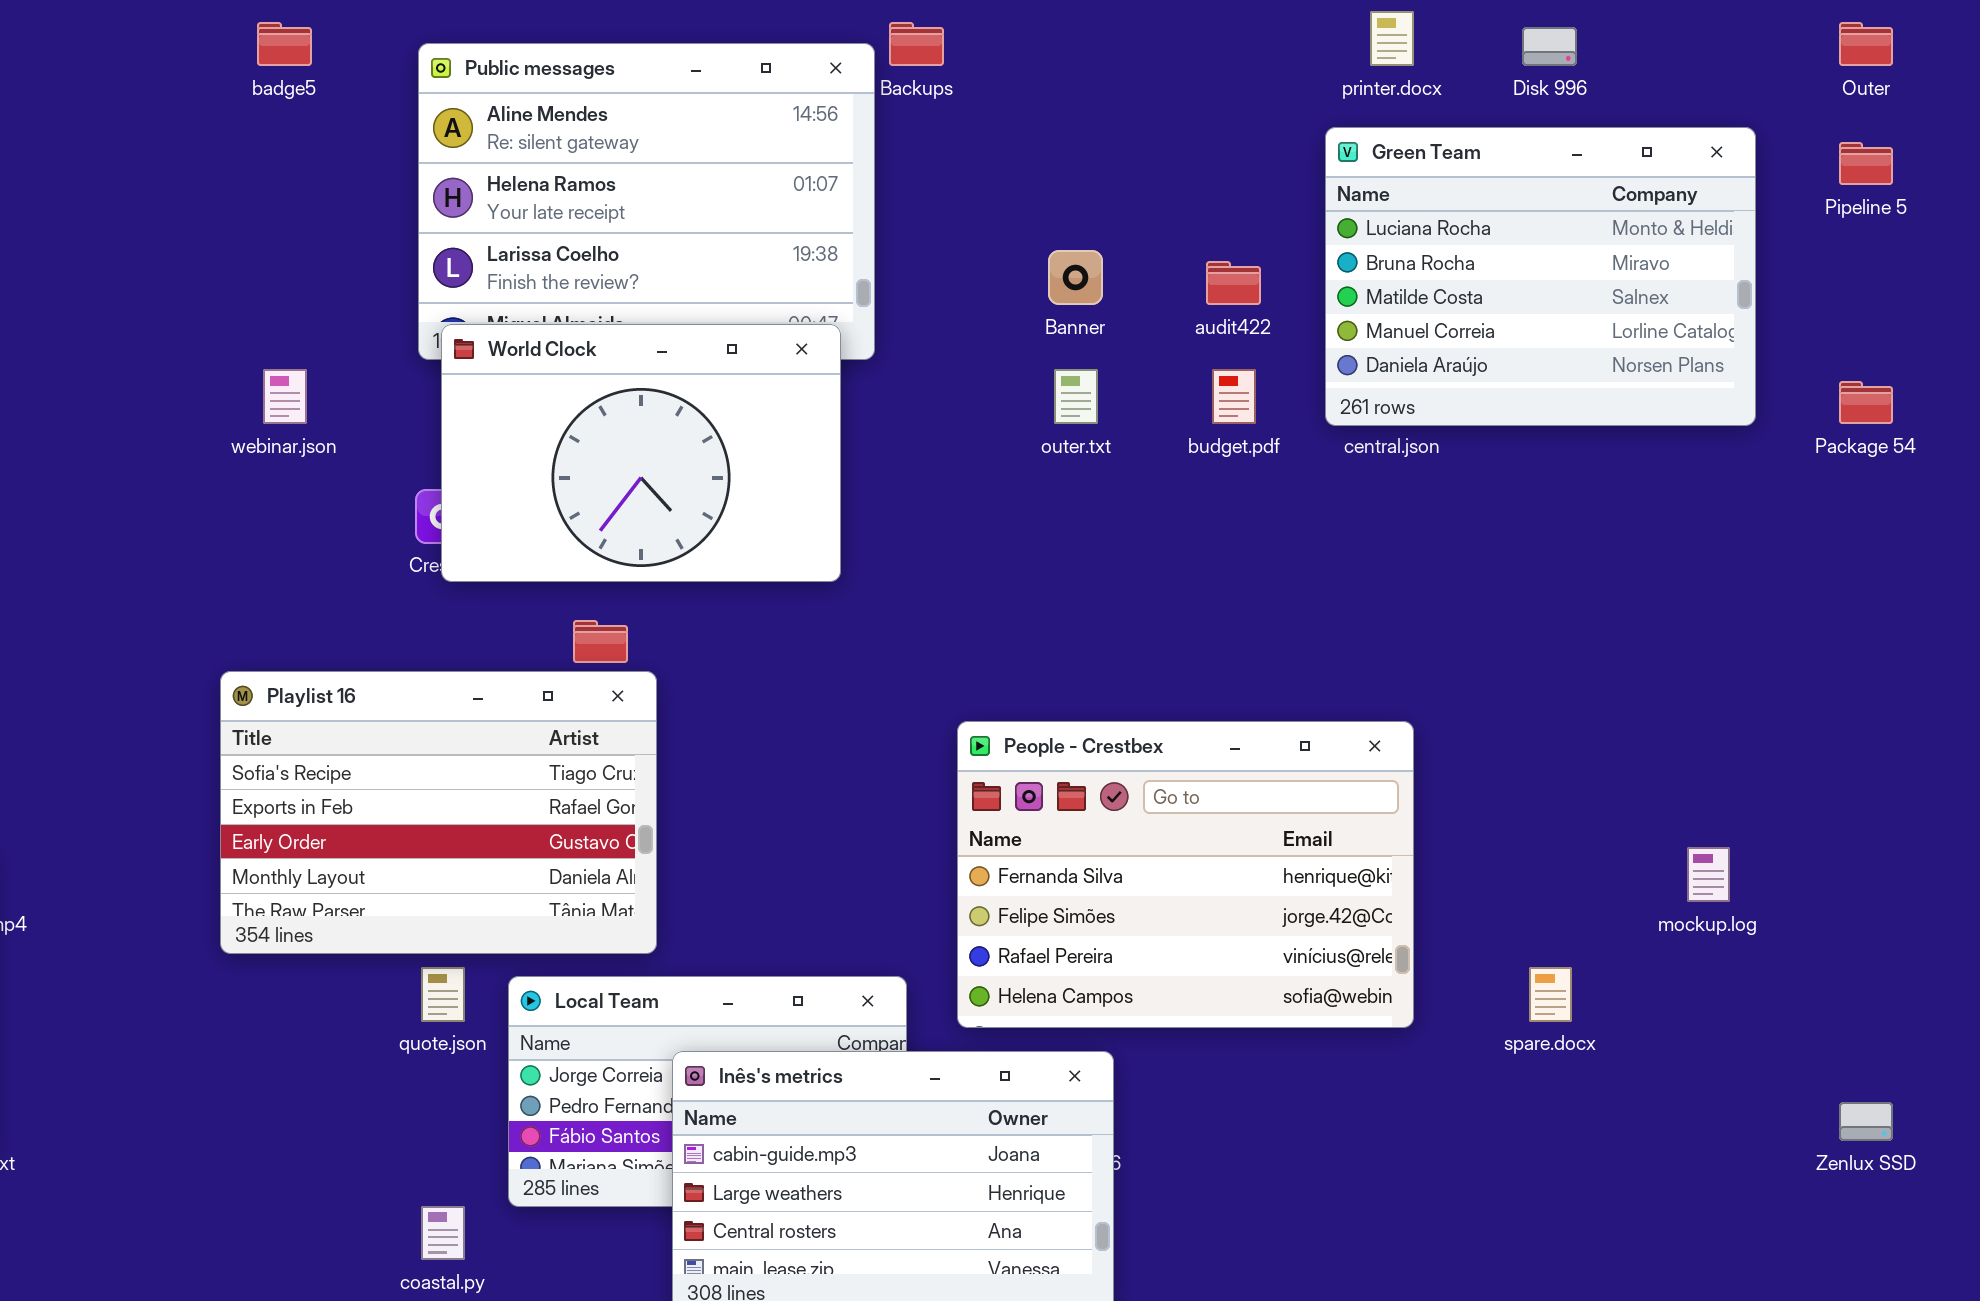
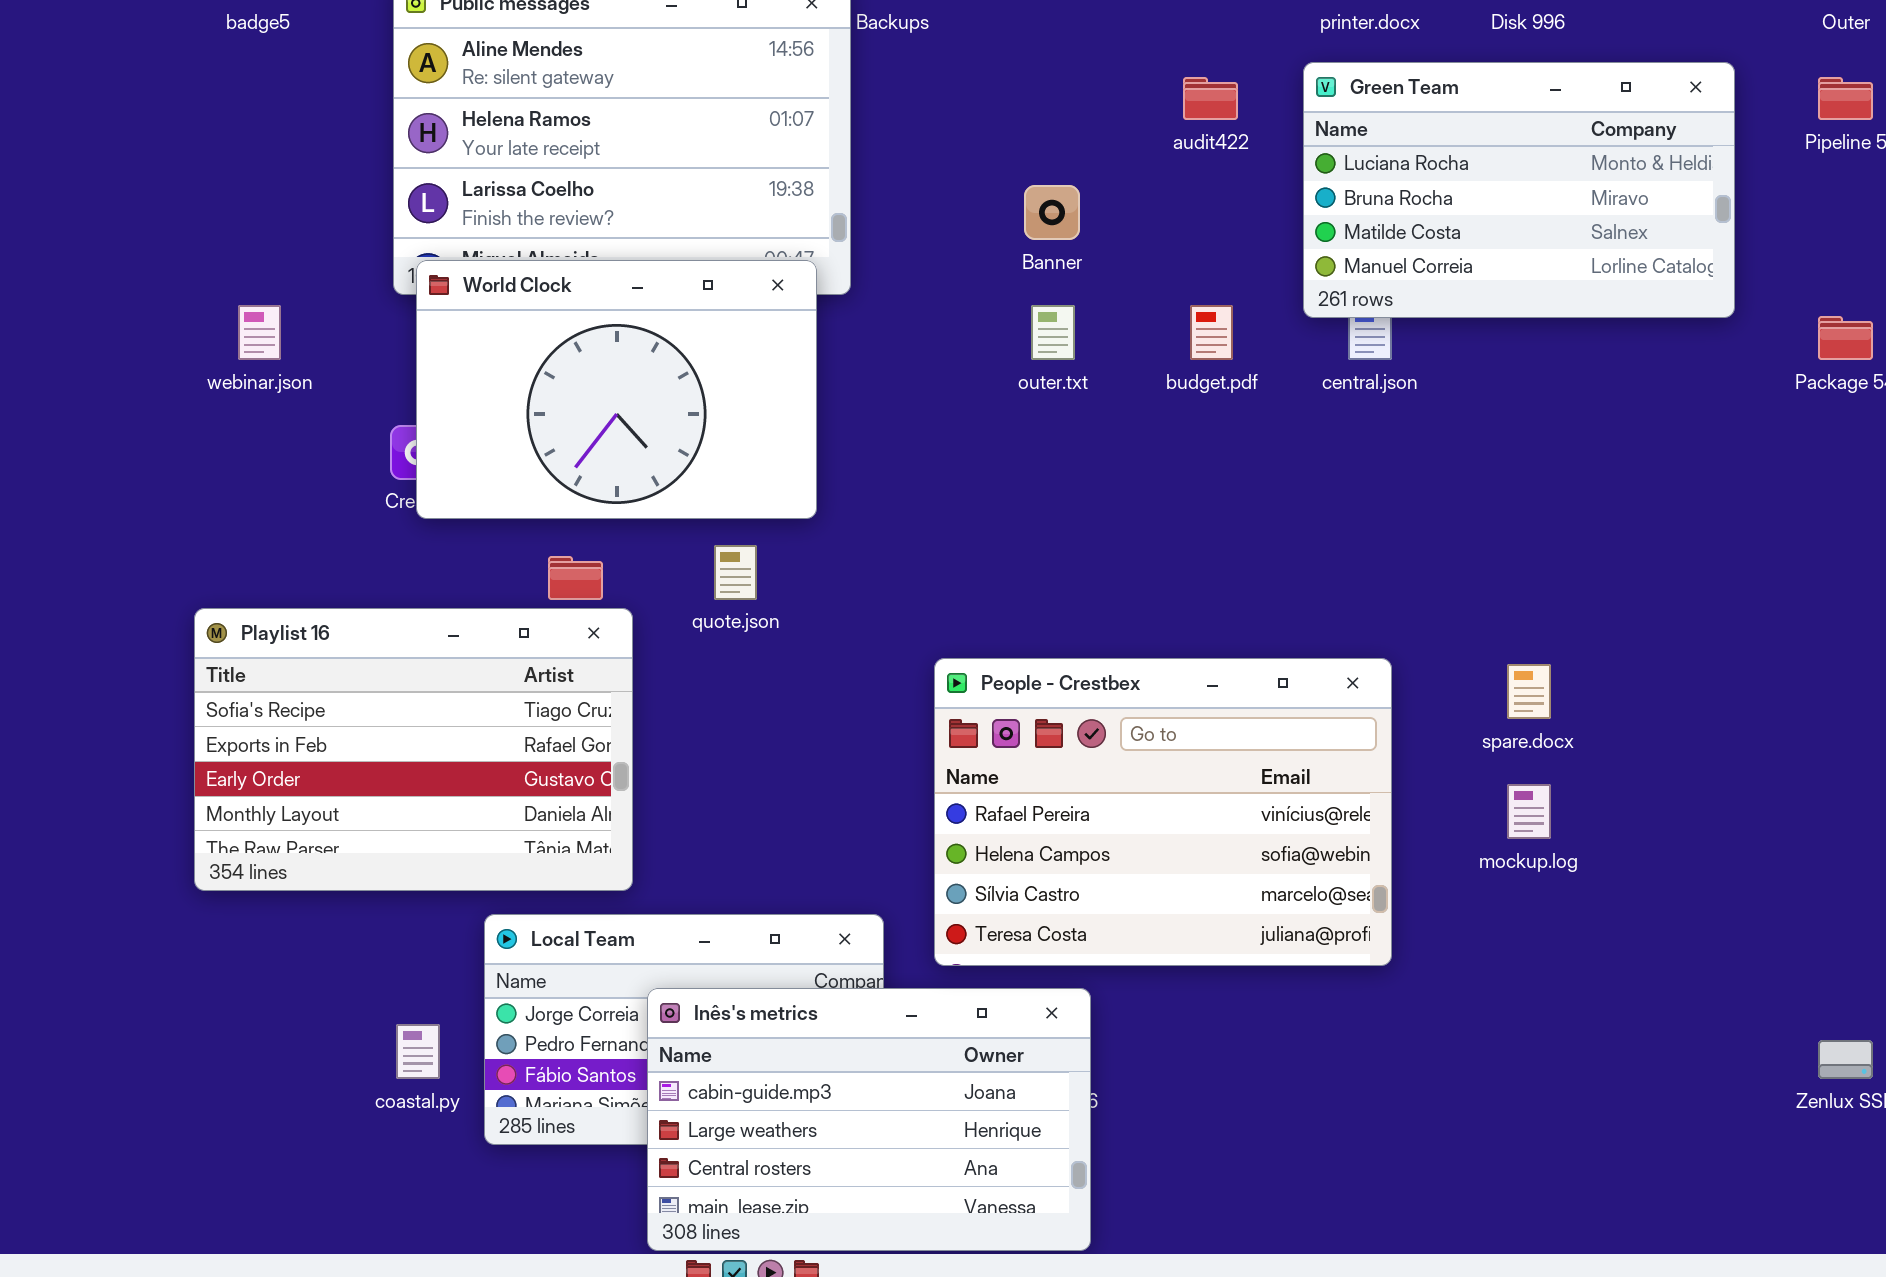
Green Team: [1325,127,1756,426] -> [1303,62,1735,318], resized
audit422: [1206,261,1261,305] -> [1183,77,1238,120], moved
People - Crestbex: [957,721,1414,1028] -> [934,658,1392,966], scrolled down 2 rows
mockup.log: [1687,847,1730,902] -> [1507,784,1551,839], moved
quote.json: [421,967,465,1022] -> [714,545,757,600], moved
spare.docx: [1529,967,1572,1022] -> [1507,664,1551,719], moved
coastal.py: [421,1206,465,1260] -> [396,1024,440,1079], moved

